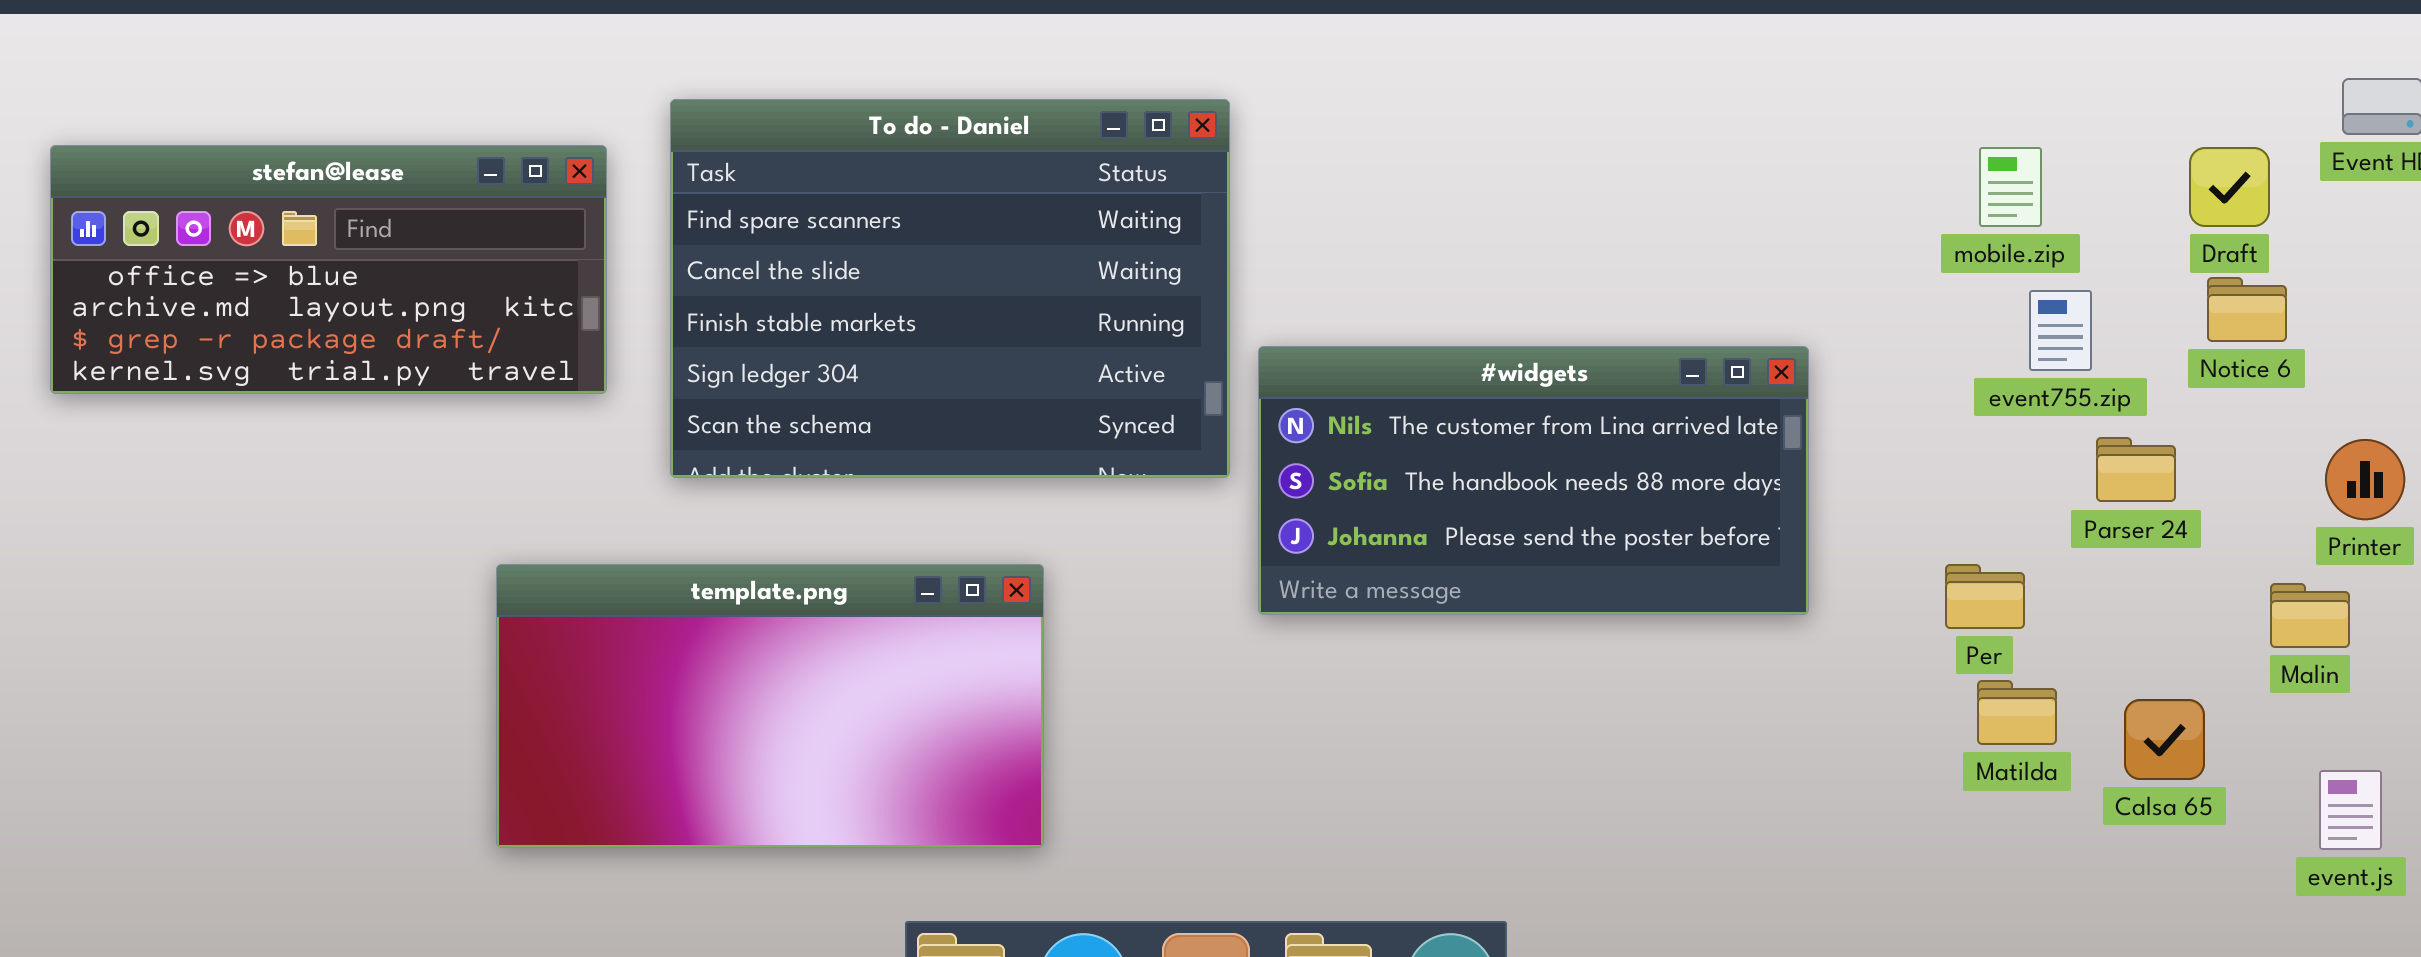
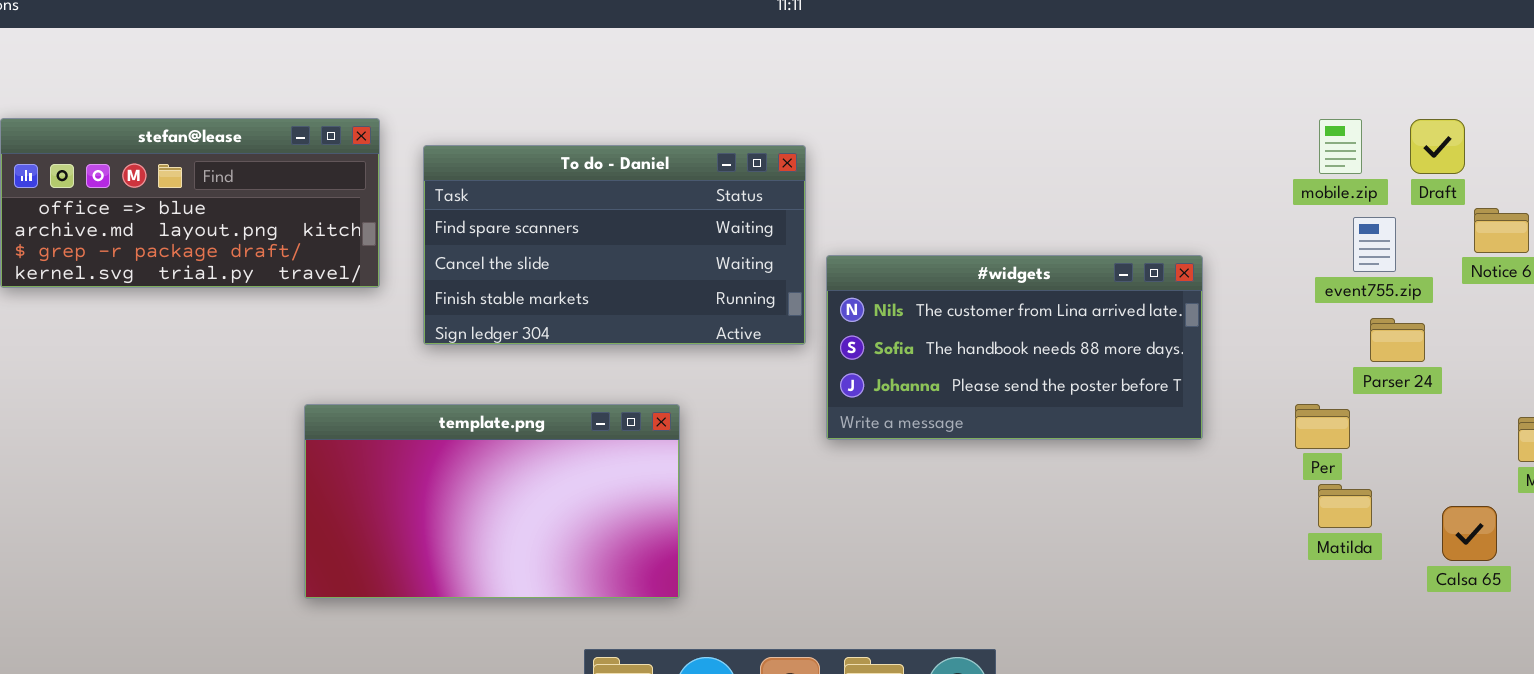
To do - Daniel: [670,99,1230,478] -> [423,145,806,345], resized
Draft: [2189,147,2270,227] -> [1410,119,1465,174], moved
Parser 24: [2096,437,2176,502] -> [1370,318,1425,362], moved
Calsa 65: [2124,699,2205,780] -> [1442,506,1497,561], moved

